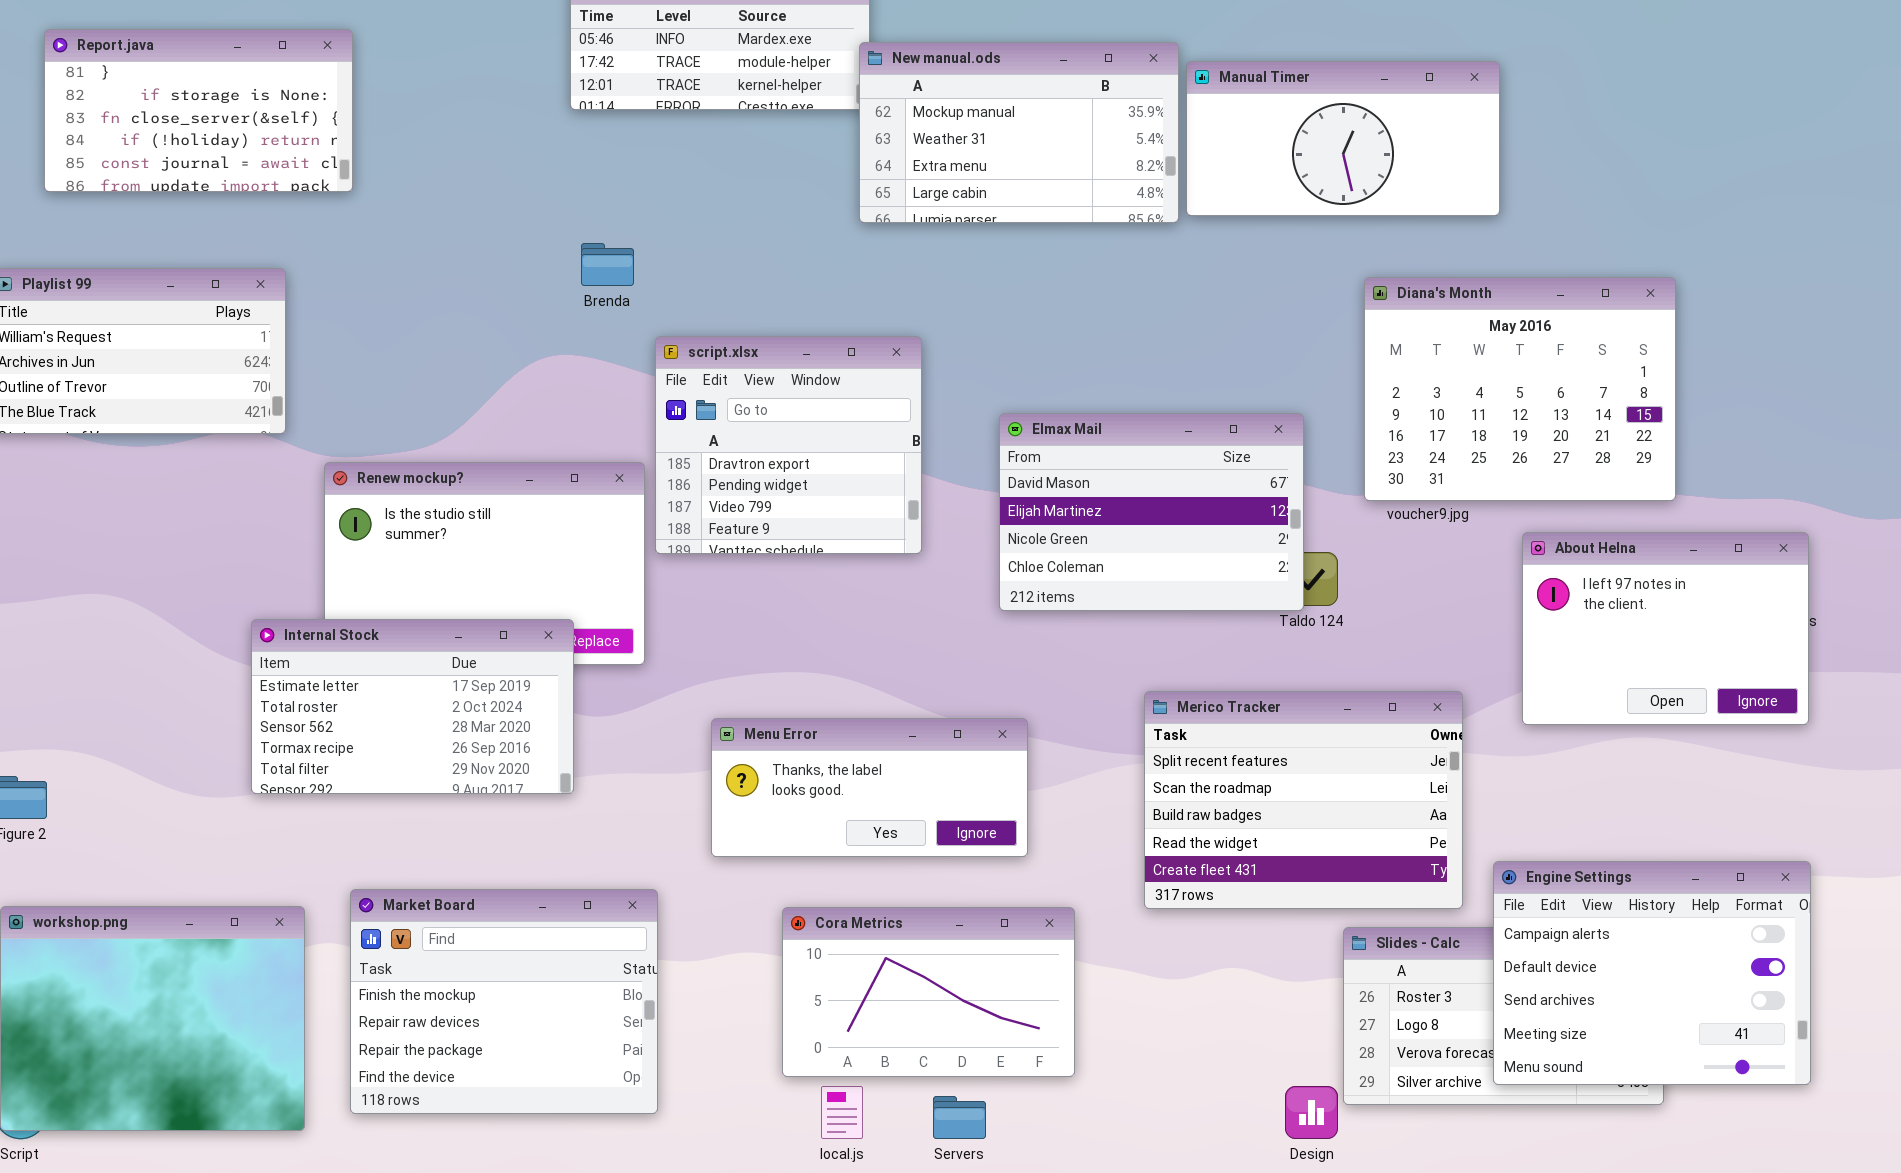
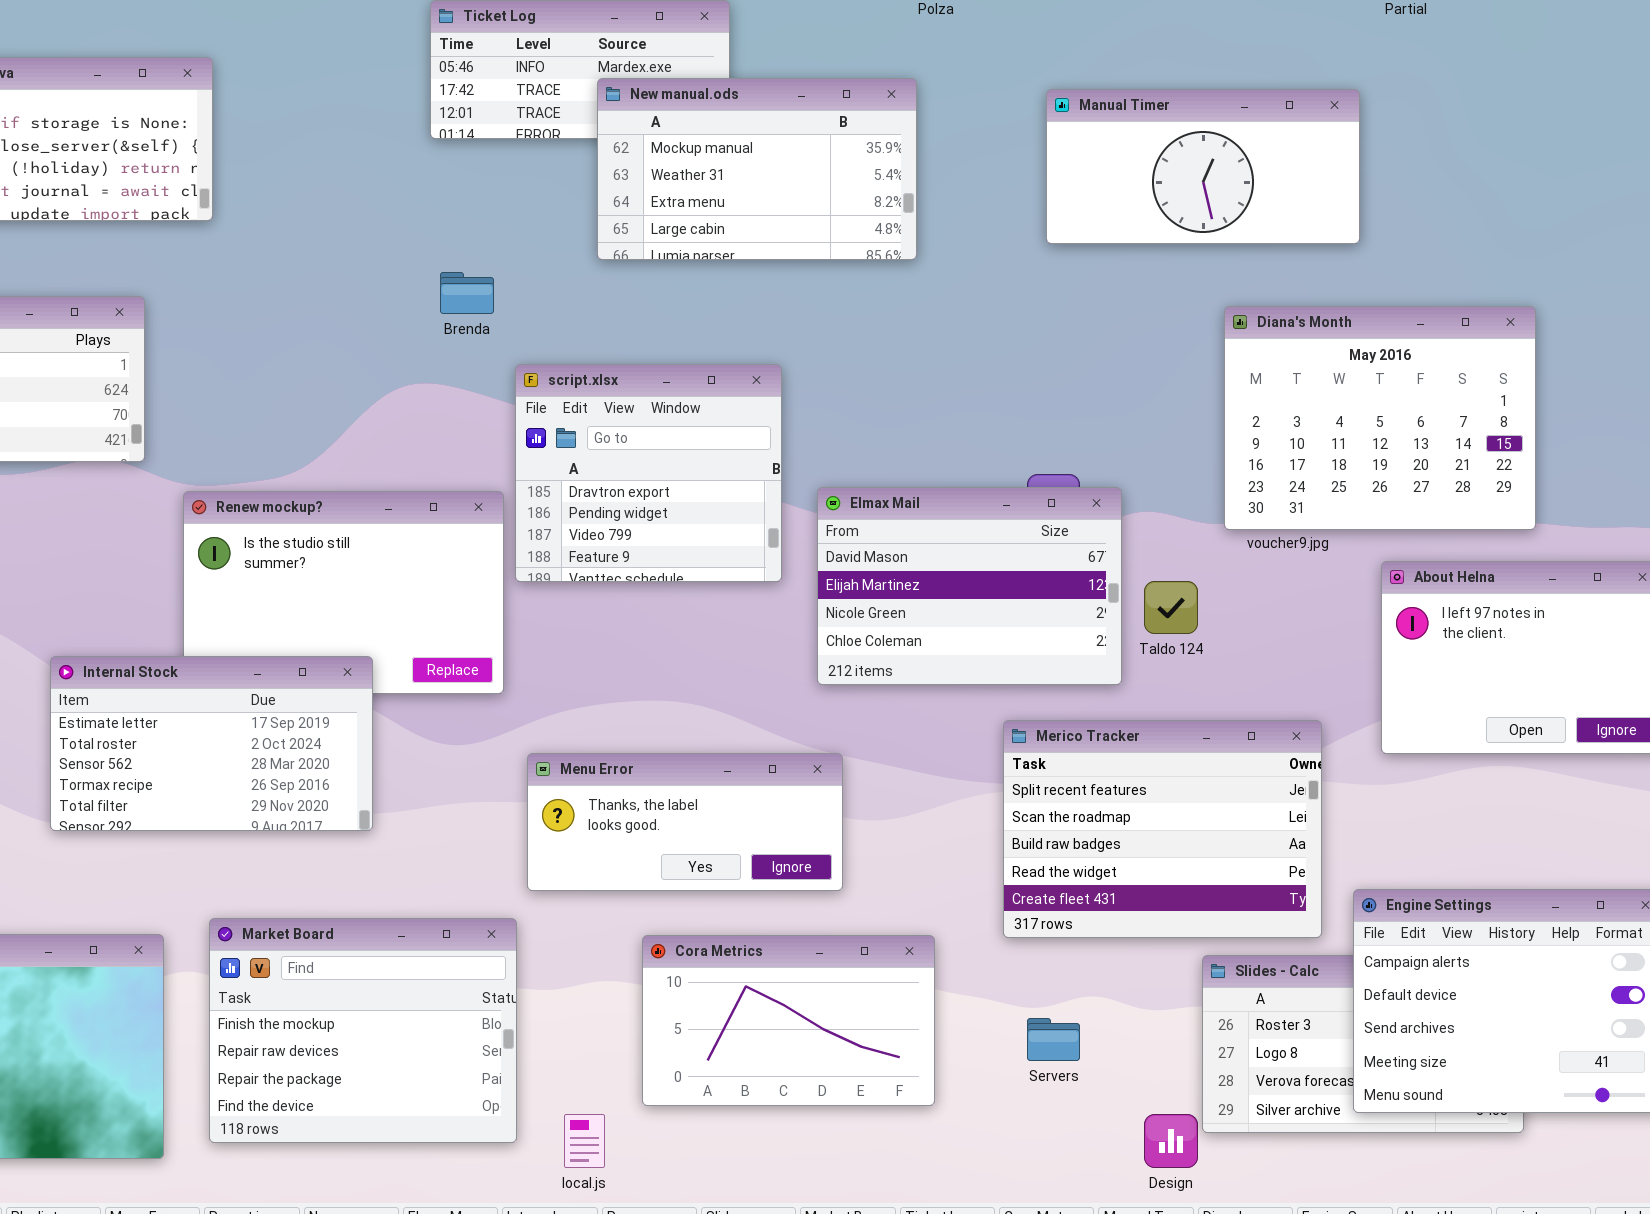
New manual.ods: [859,42,1179,223] -> [597,78,917,260], moved
Elmax Mail: [999,413,1304,611] -> [817,487,1122,685], moved
Internal Stock: [251,619,574,794] -> [50,656,373,831], moved
Menu Error: [711,718,1028,857] -> [527,753,843,891], moved
local.js: [821,1086,863,1139] -> [564,1114,605,1168], moved
Servers: [933,1096,986,1139] -> [1027,1018,1080,1061], moved

